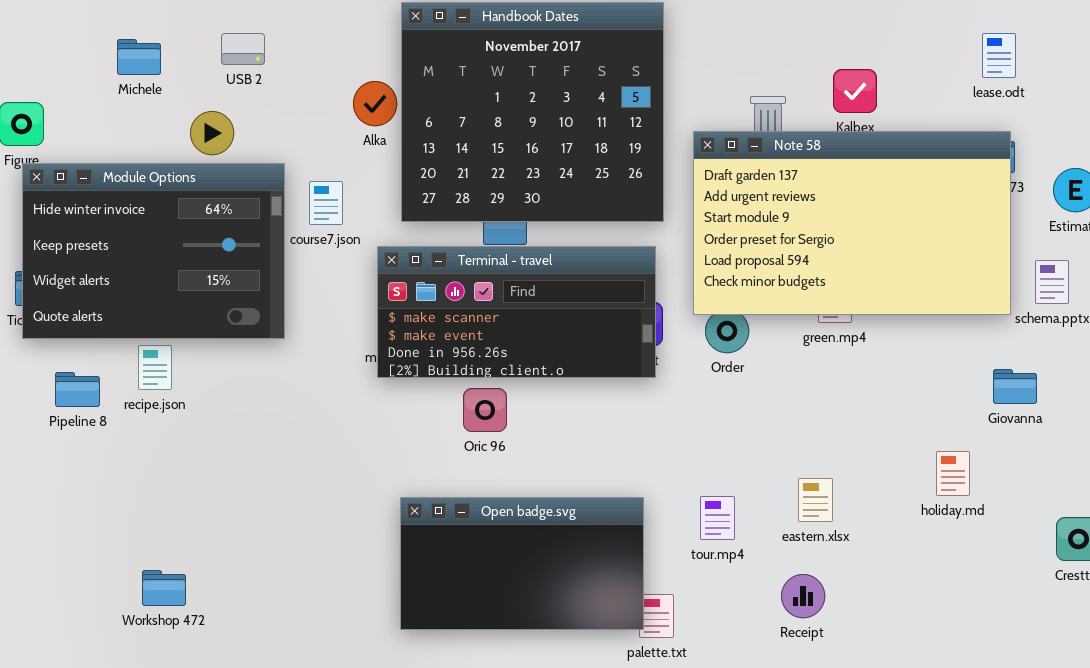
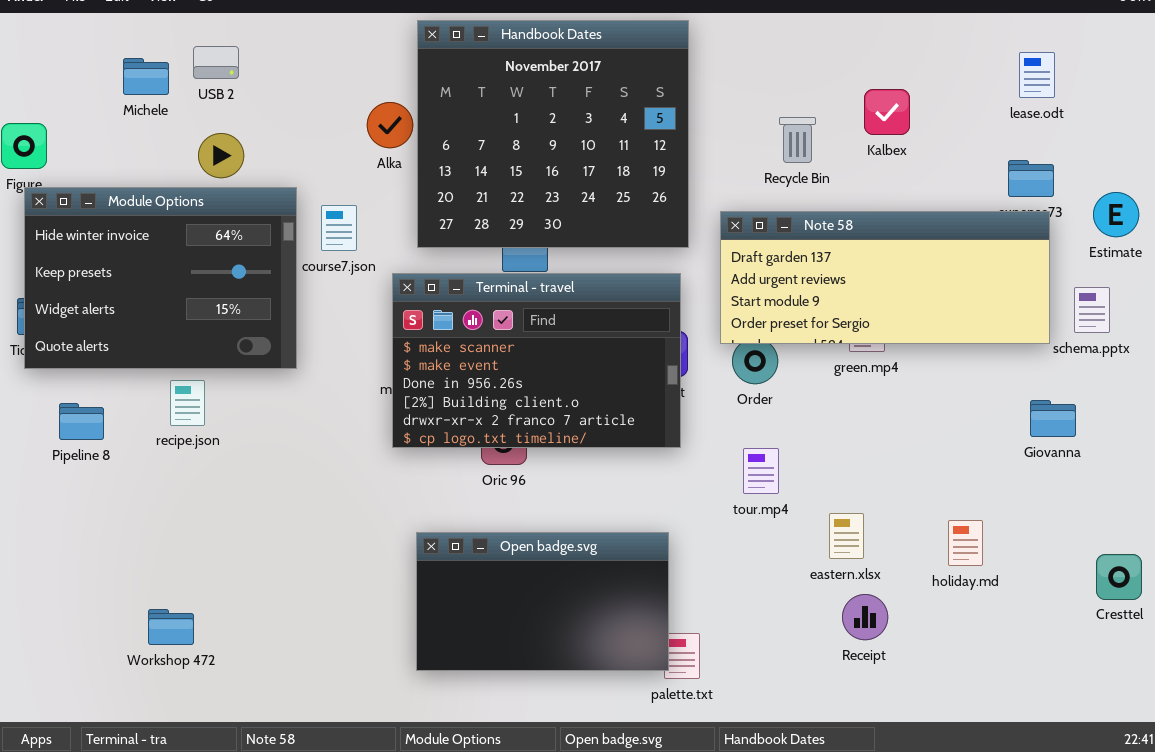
USB 2: [221,33,265,65] -> [193,46,239,79], moved
Note 58: [693,131,1011,315] -> [720,211,1050,344], resized
Terminal - travel: [377,246,656,378] -> [392,273,681,448], resized
recipe.json: [138,345,172,390] -> [170,380,205,426], moved
holiday.md: [936,451,970,496] -> [948,520,983,566], moved
tour.mp4: [700,496,735,540] -> [743,448,779,494], moved
Receipt: [781,574,825,618] -> [842,594,888,640], moved

